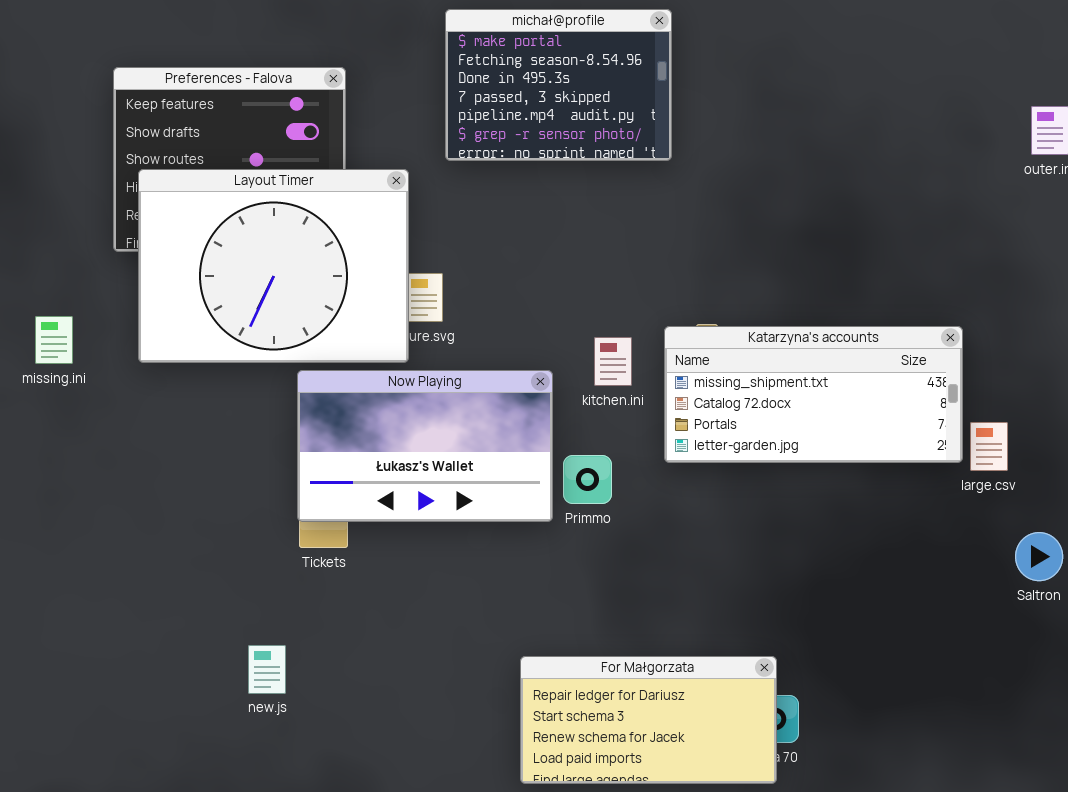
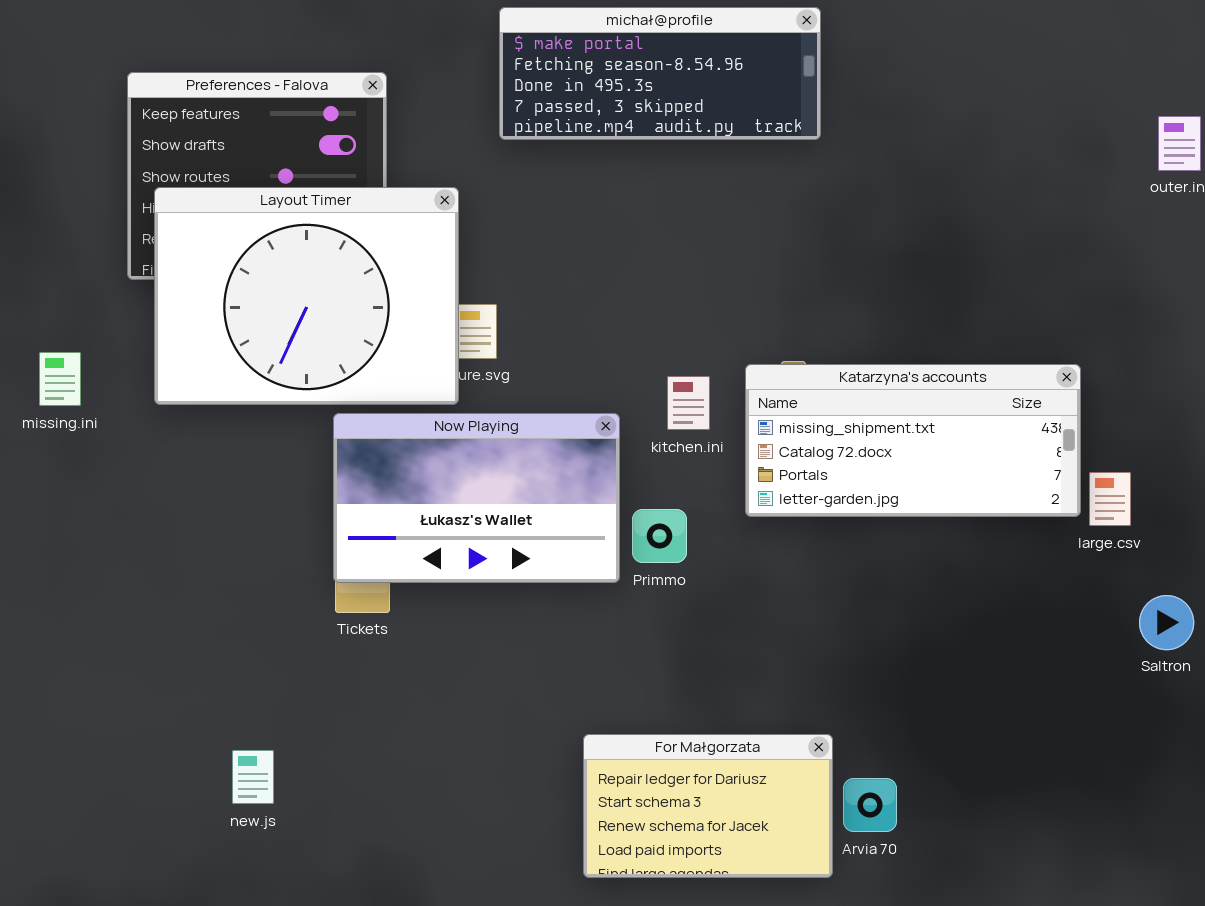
michał@profile: [445,9,672,161] -> [499,7,821,140], resized
new.js: [248,645,286,694] -> [232,750,274,804], moved
For Małgorzata: [520,656,777,784] -> [583,734,833,878], resized

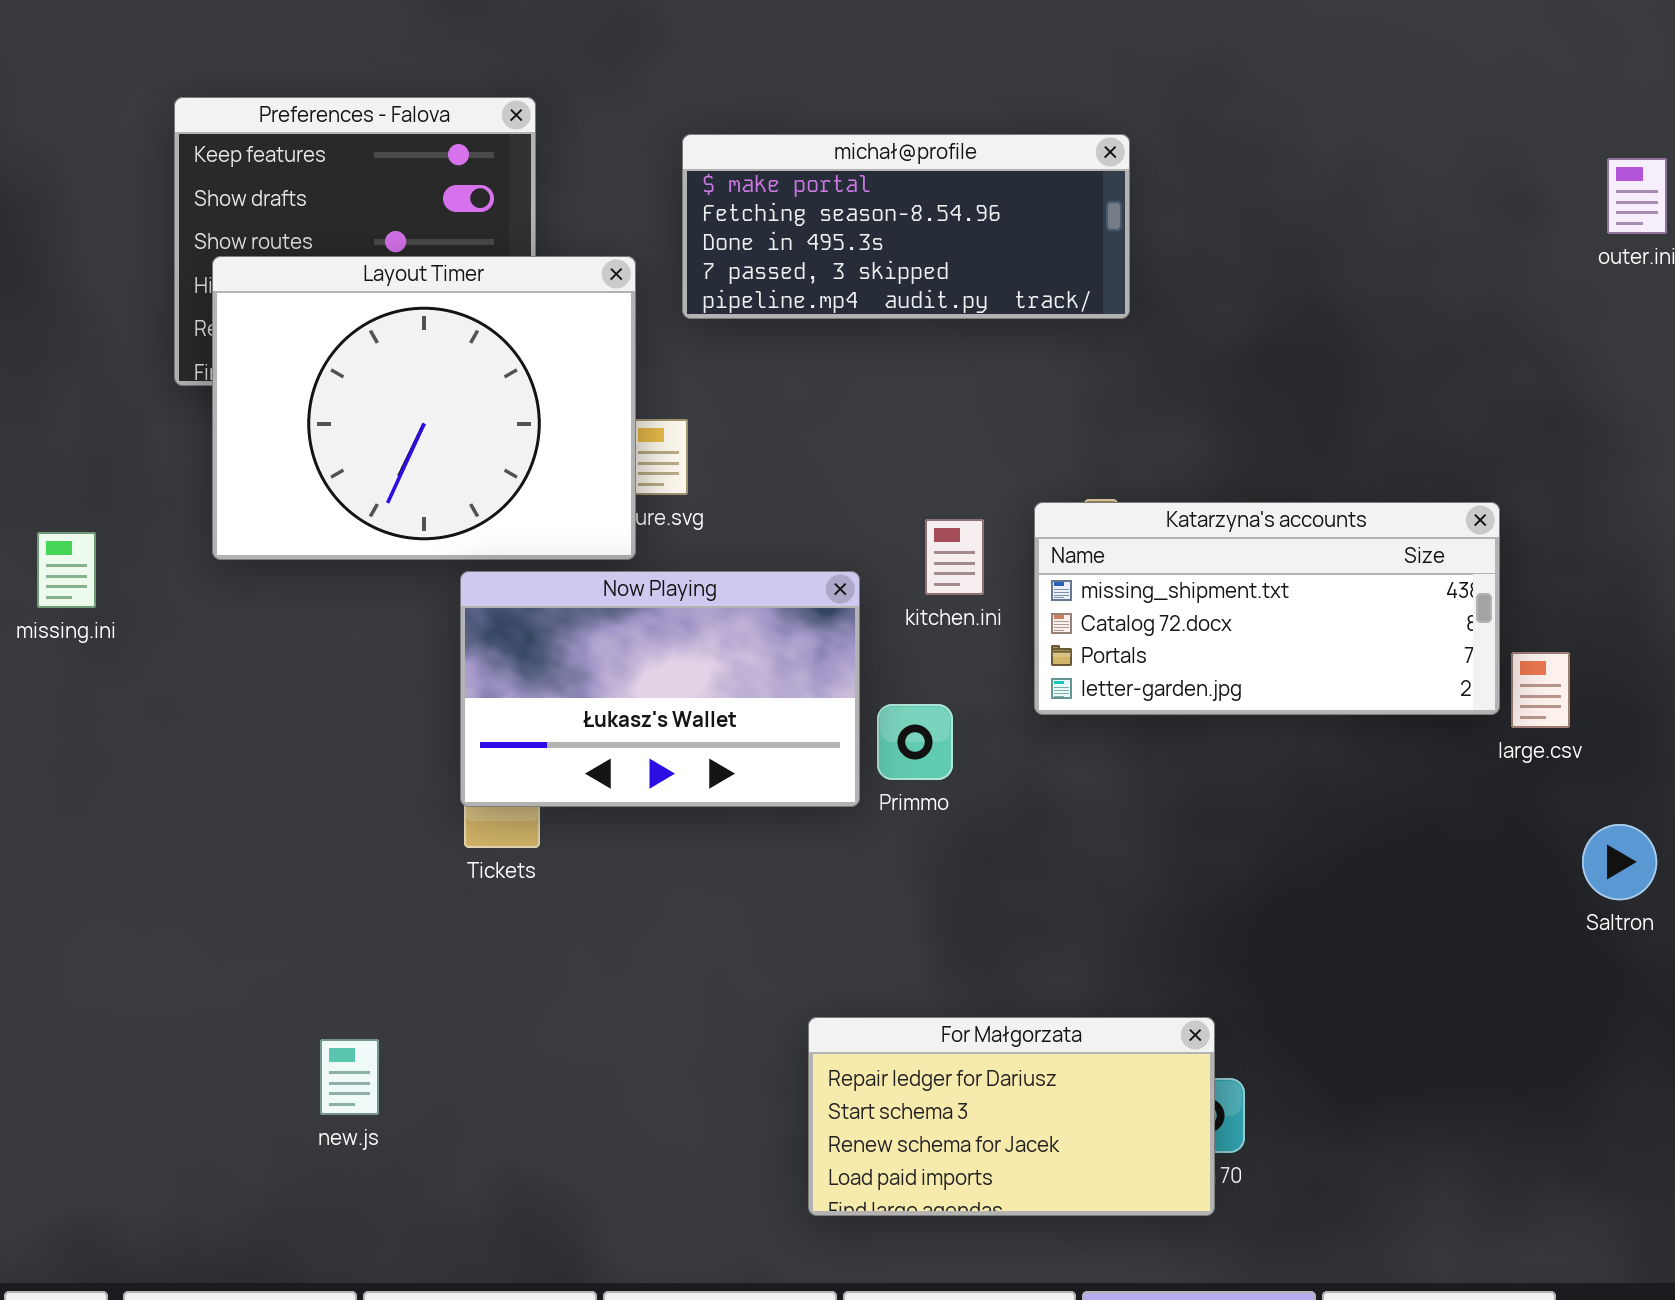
michał@profile: [499,7,821,140] -> [682,134,1130,319], moved
missing.ini: [39,352,81,406] -> [37,532,96,608], moved
For Małgorzata: [583,734,833,878] -> [808,1017,1215,1216], resized

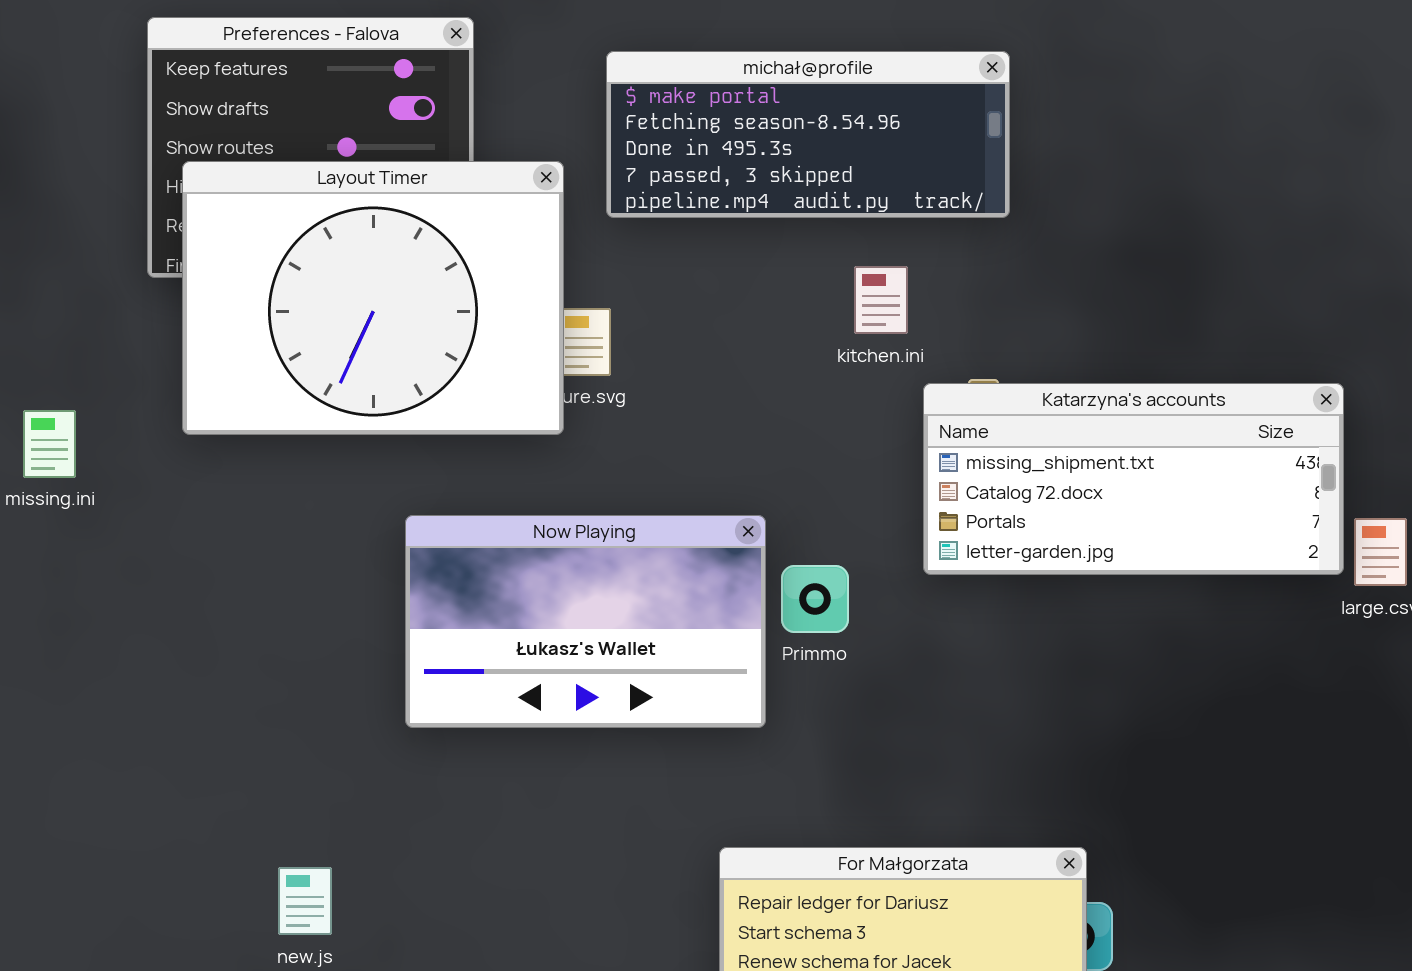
kitchen.ini: [925,519,984,595] -> [854,266,908,334], moved
Now Playing: [460,571,860,807] -> [405,515,766,728], moved

